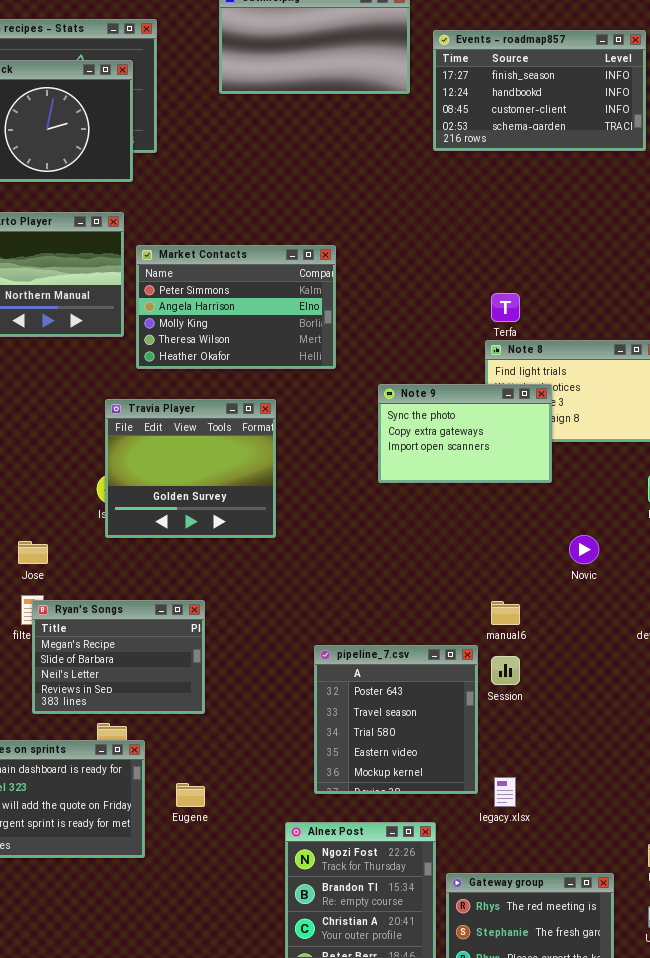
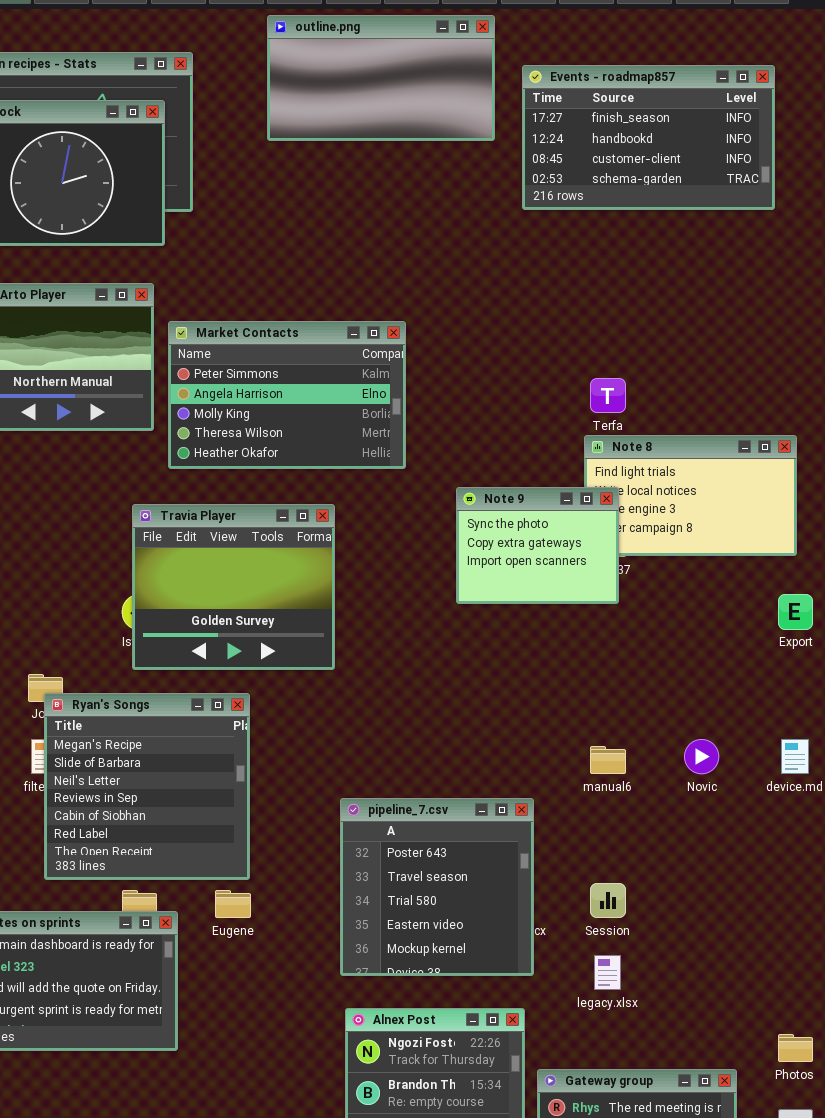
Note 9: [378,384,552,483] -> [456,487,619,604], resized
Novic: [569,535,599,564] -> [684,739,719,774], moved
Ryan's Songs: [32,600,205,714] -> [44,693,250,880], resized
pipeline_7.csv: [314,645,478,794] -> [340,798,534,976], moved
Session: [491,656,520,685] -> [590,883,626,918], moved
Eugene: [176,783,205,807] -> [215,890,251,918], moved

